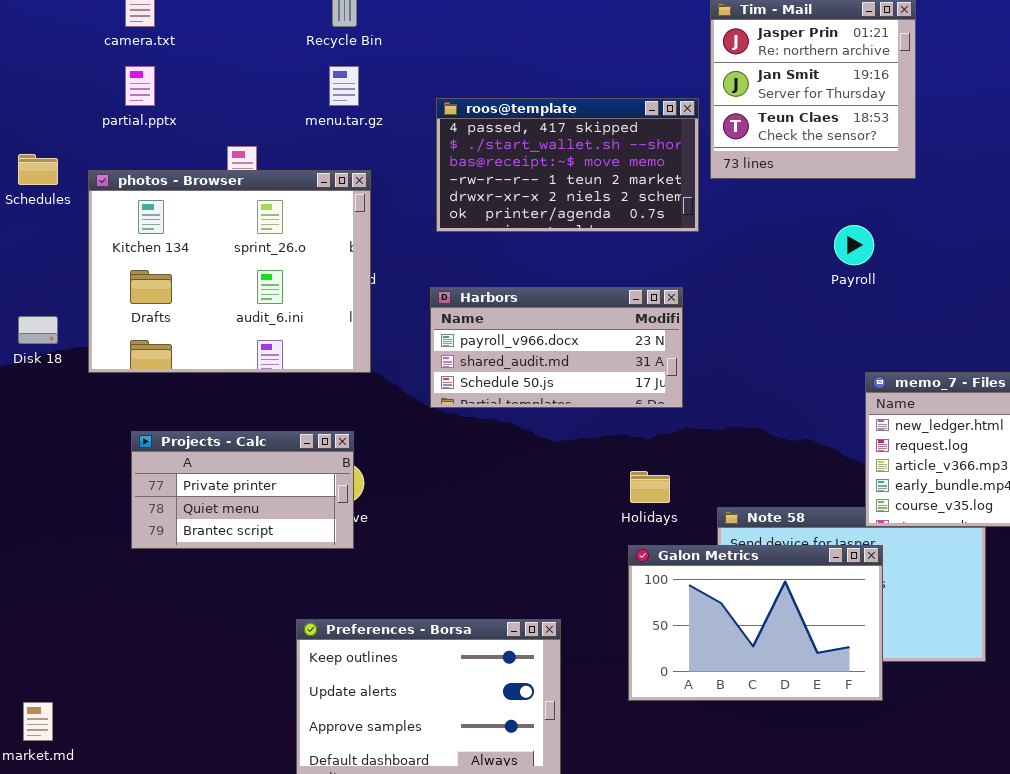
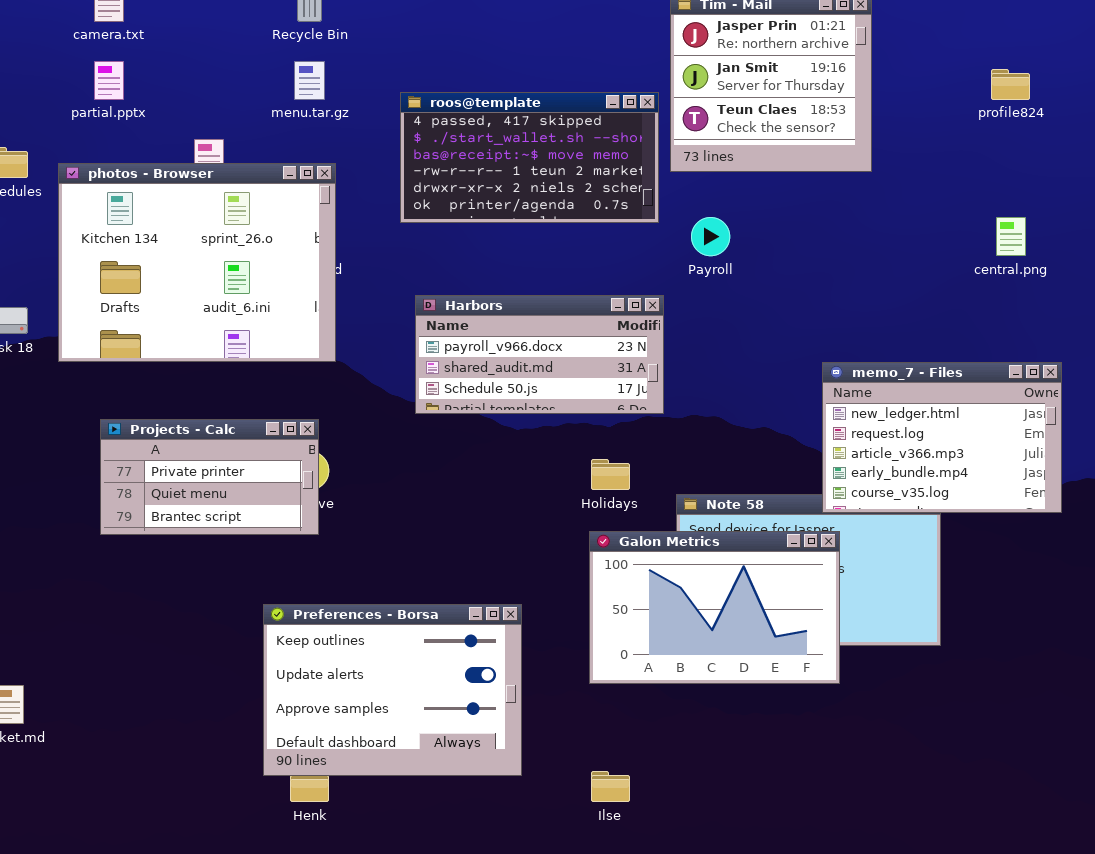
Payroll: [834,225,874,265] -> [691,217,730,256], moved
Harbors: [430,287,683,408] -> [415,295,664,414], moved

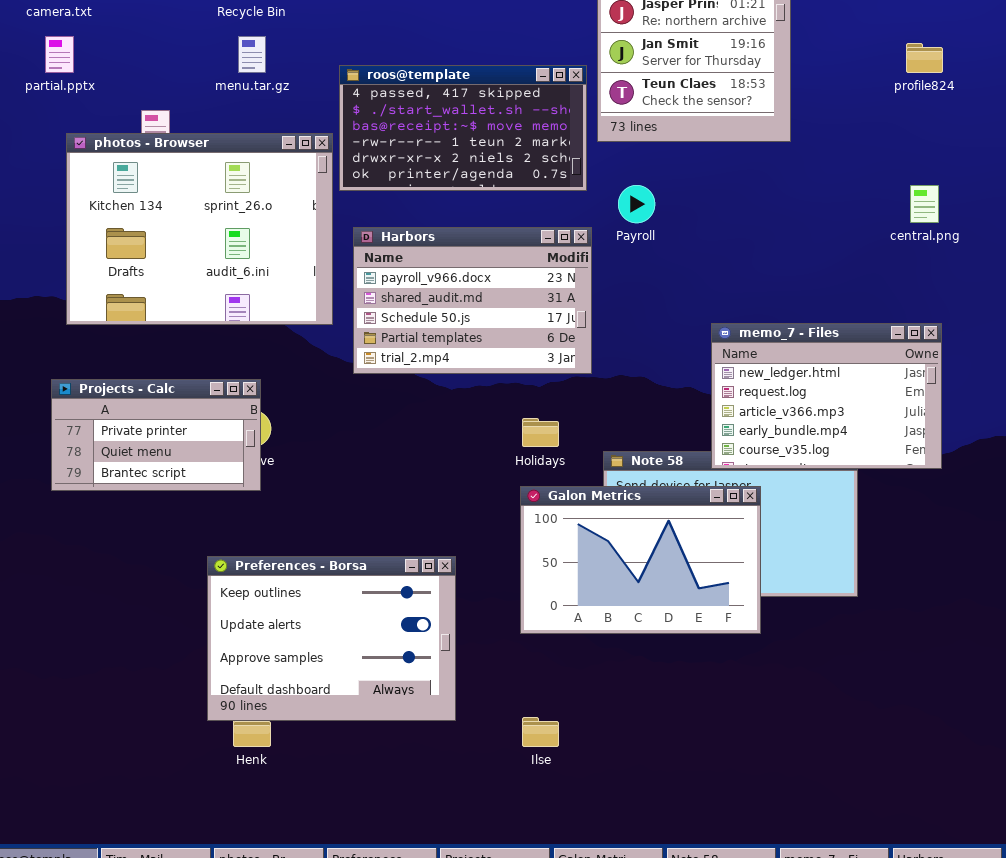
photos - Browser: [58,163,336,362] -> [66,133,333,325], moved
Harbors: [415,295,664,414] -> [353,227,592,374], resized
memo_7 - Files: [822,362,1062,513] -> [711,323,942,469], moved

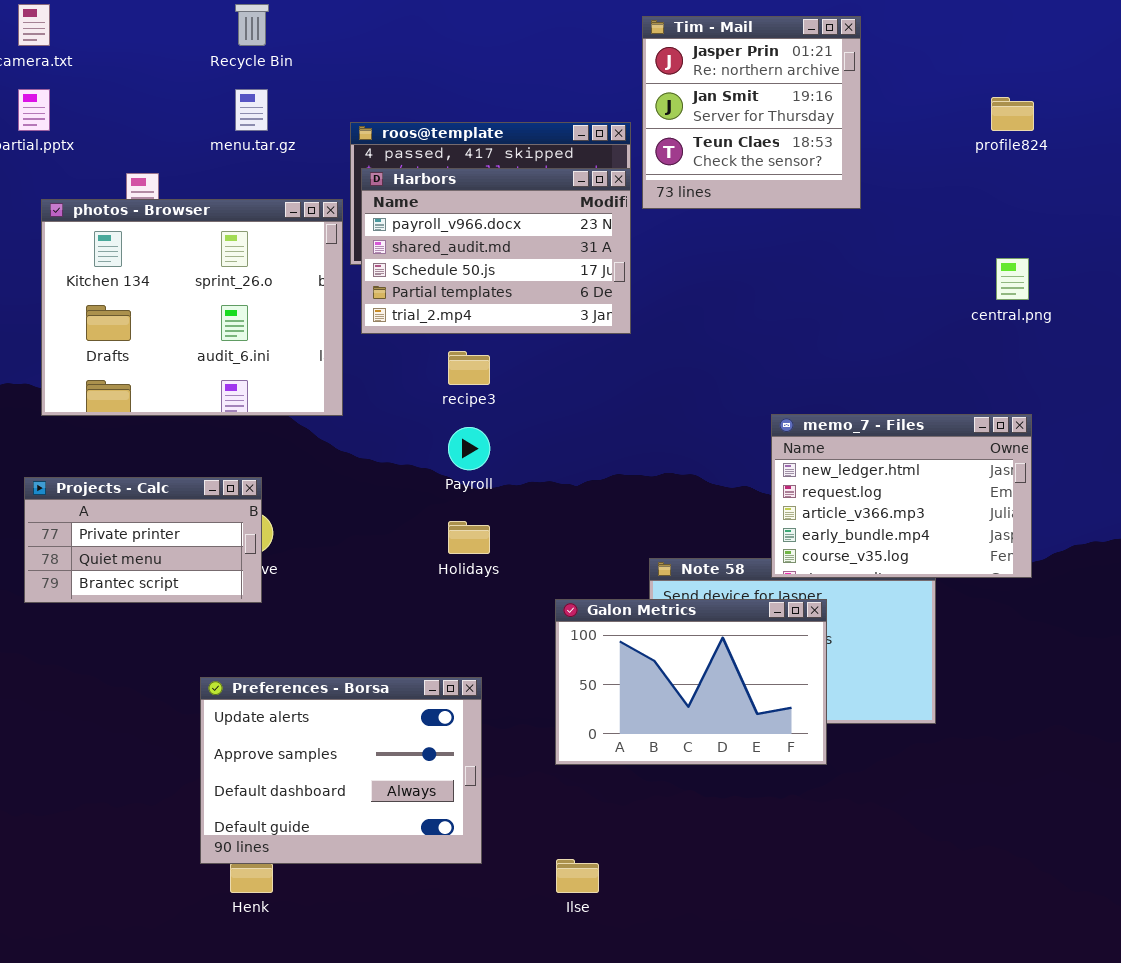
Payroll: [618,185,655,223] -> [448,427,490,470], moved
Harbors: [353,227,592,374] -> [361,168,631,334], moved
Holidays: [522,418,559,447] -> [448,521,490,554], moved
Preferences - Borsa: [207,556,456,721] -> [200,677,482,864], scrolled down 1 row

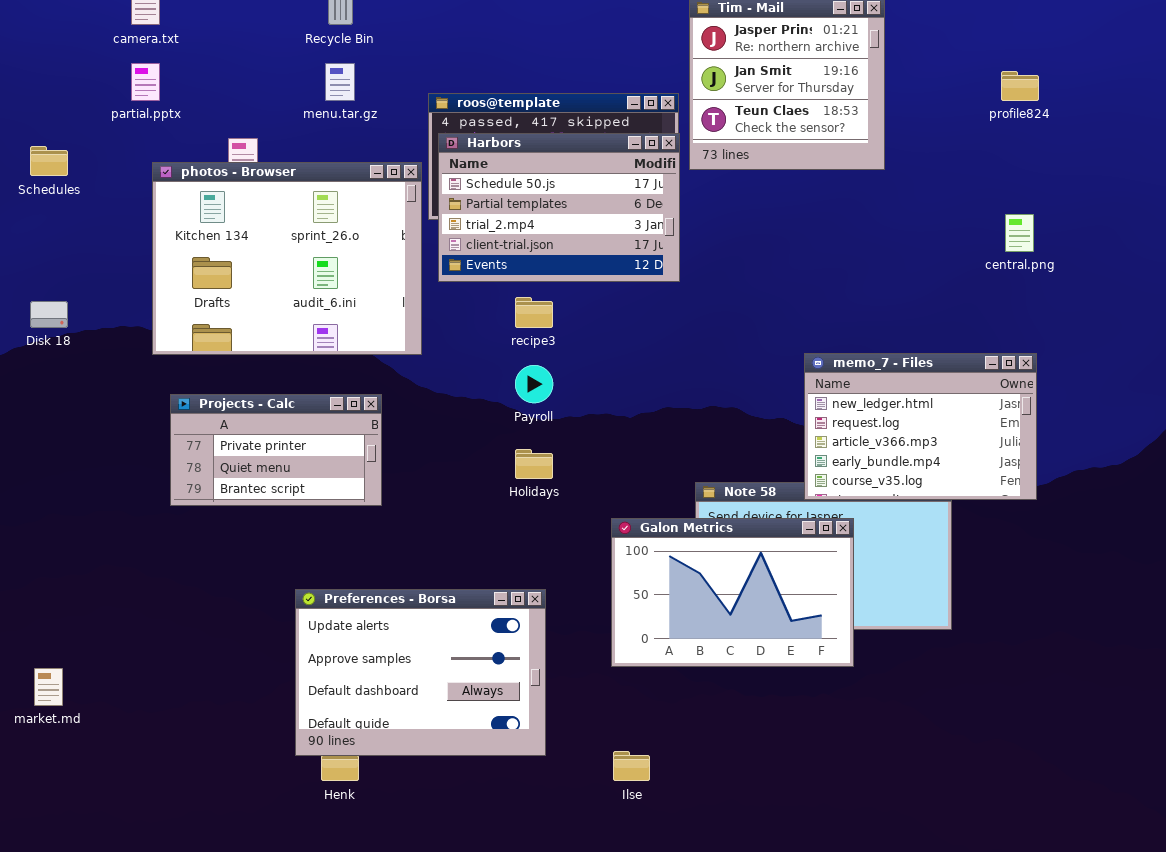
Harbors: [361,168,631,334] -> [438,133,680,282], scrolled down 2 rows
Projects - Calc: [24,477,262,603] -> [170,394,382,506], moved

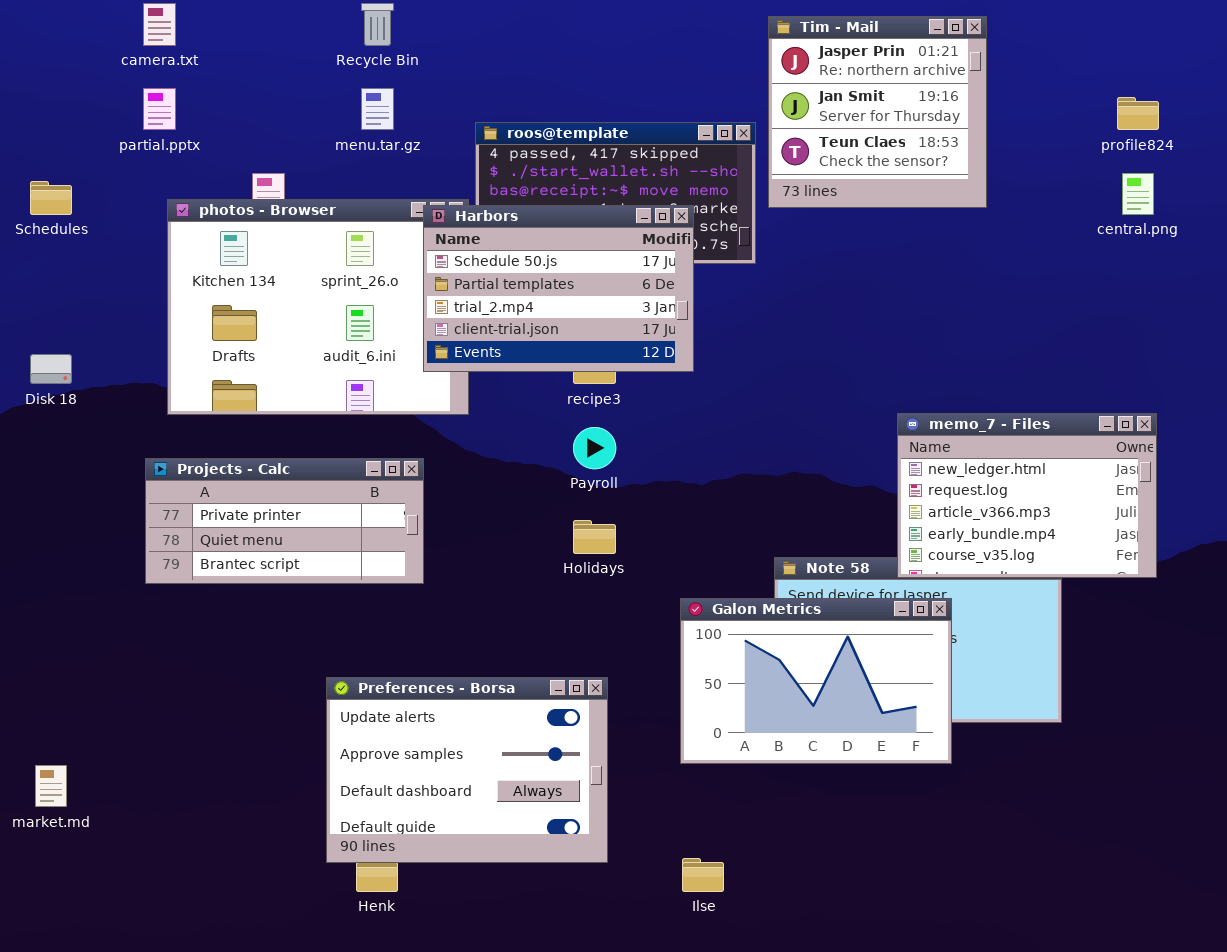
Harbors: [438,133,680,282] -> [423,205,694,372], moved
central.png: [1005,214,1034,252] -> [1122,173,1154,215], moved
Projects - Calc: [170,394,382,506] -> [145,458,424,584], resized

